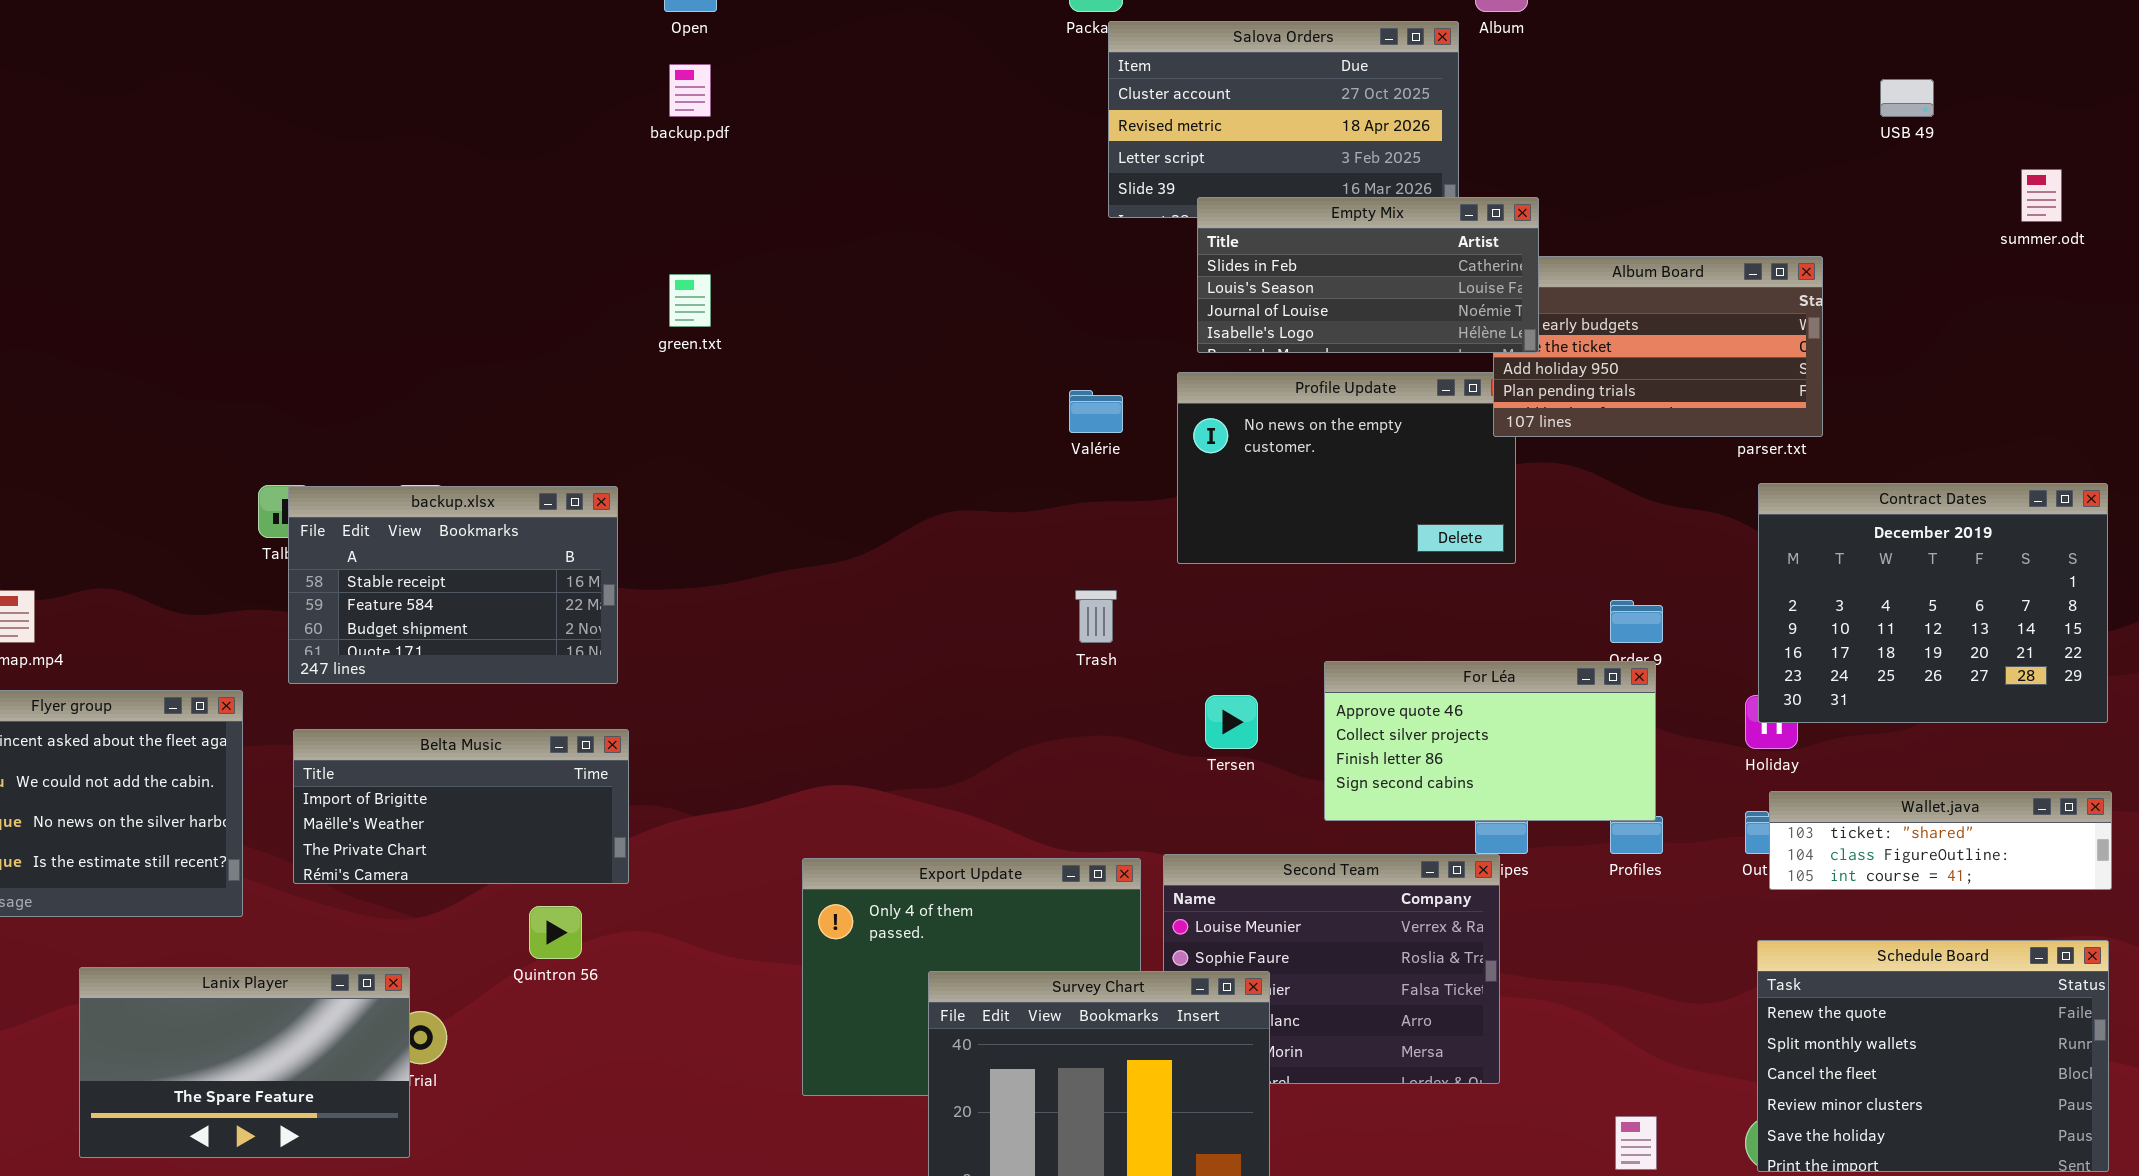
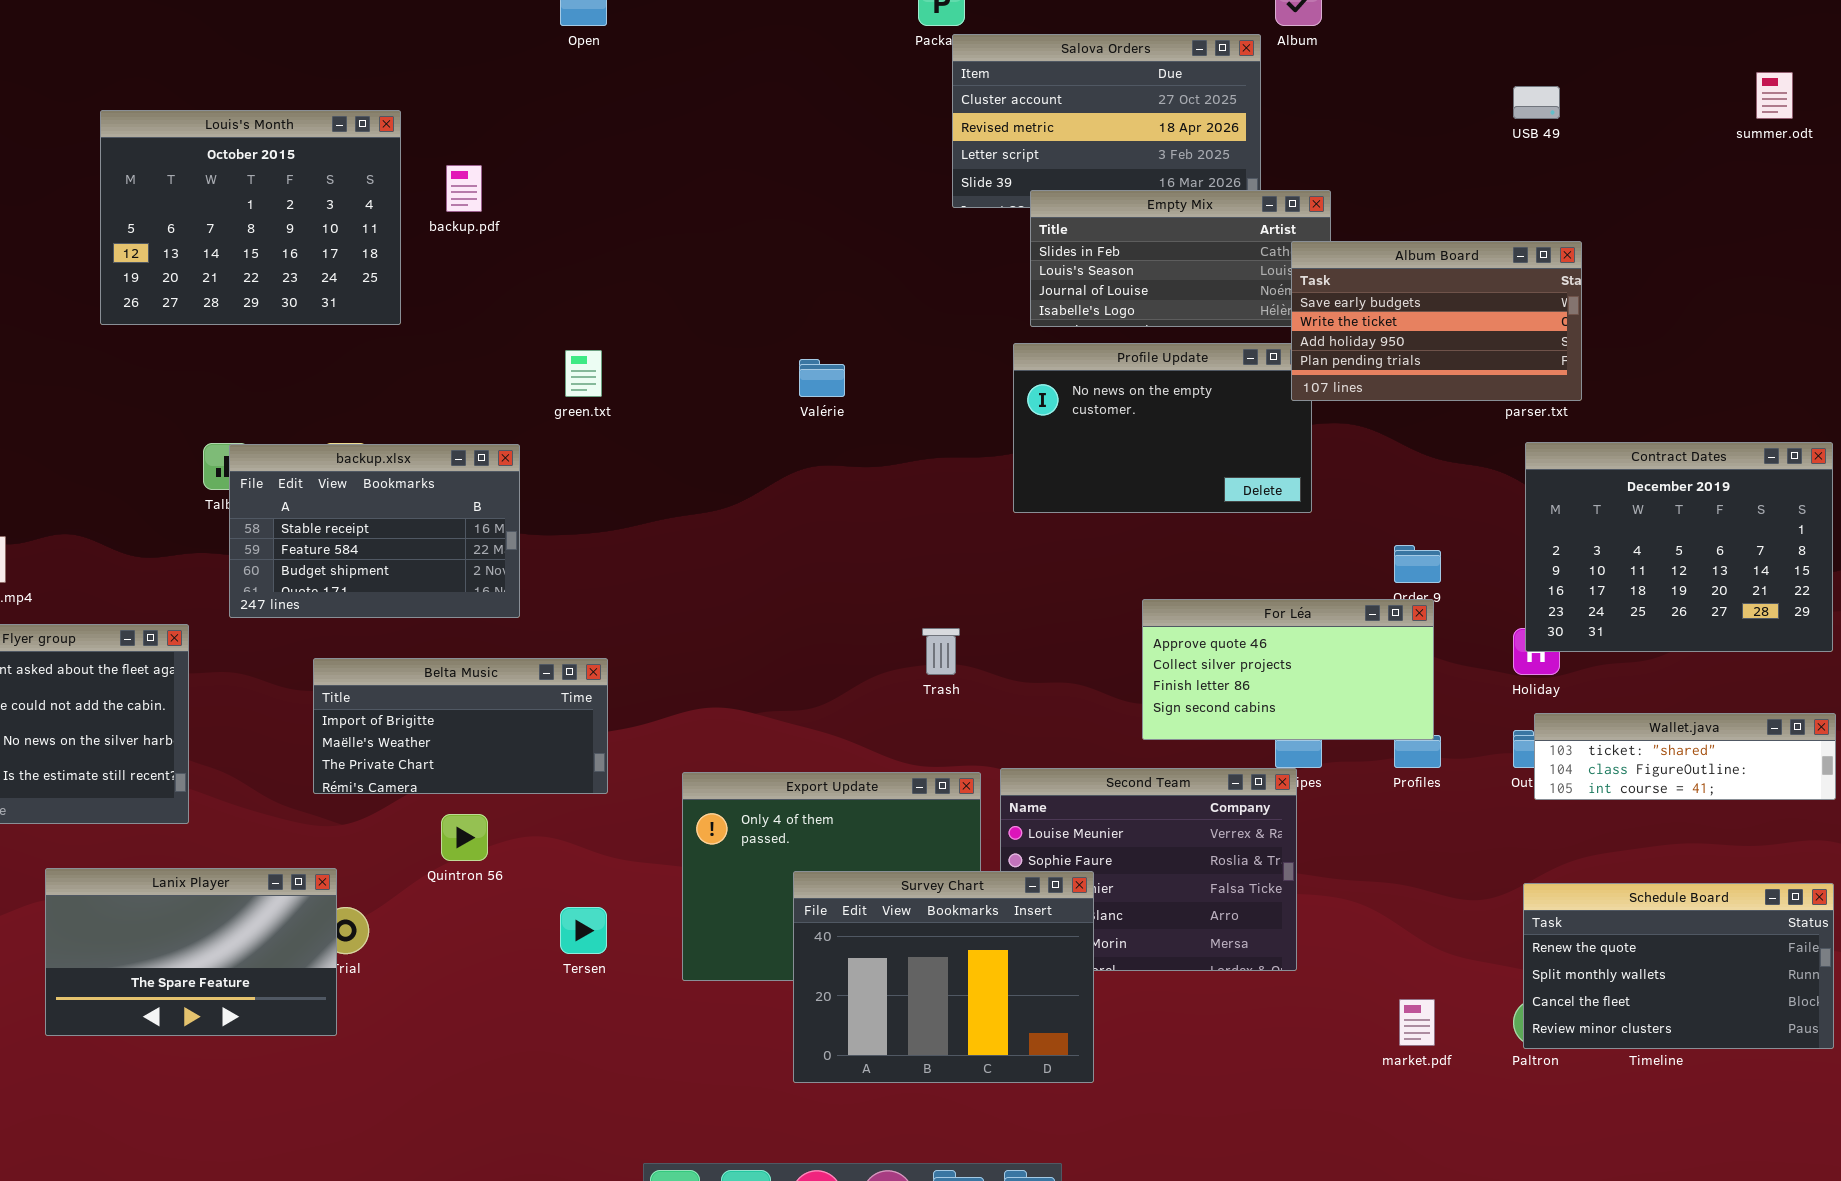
backup.pdf: [669,64,711,117] -> [446,165,482,212], moved
USB 49: [1880,79,1934,117] -> [1513,86,1560,119], moved
Louis's Month: none -> [100,110,401,325], opened
summer.odt: [2021,169,2062,222] -> [1756,72,1793,119], moved
Album Board: [1493,256,1823,437] -> [1291,241,1582,401], raised
green.txt: [669,274,711,327] -> [565,350,602,397], moved
Valérie: [1069,390,1123,433] -> [799,359,845,397], moved
Trash: [1075,590,1117,643] -> [922,628,960,675], moved
Tersen: [1205,695,1258,749] -> [560,907,607,954], moved
Belta Music: [293,729,629,884] -> [313,658,608,794], moved
Schedule Board: [1757,940,2109,1172] -> [1523,883,1834,1049], resized

